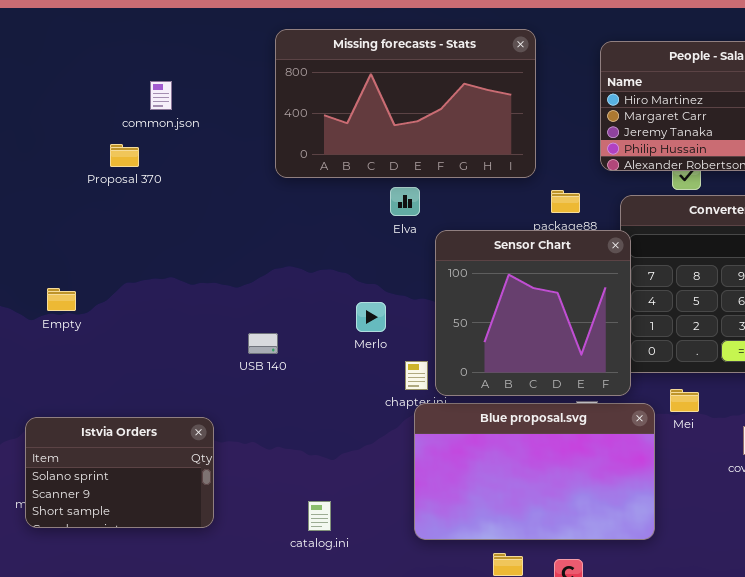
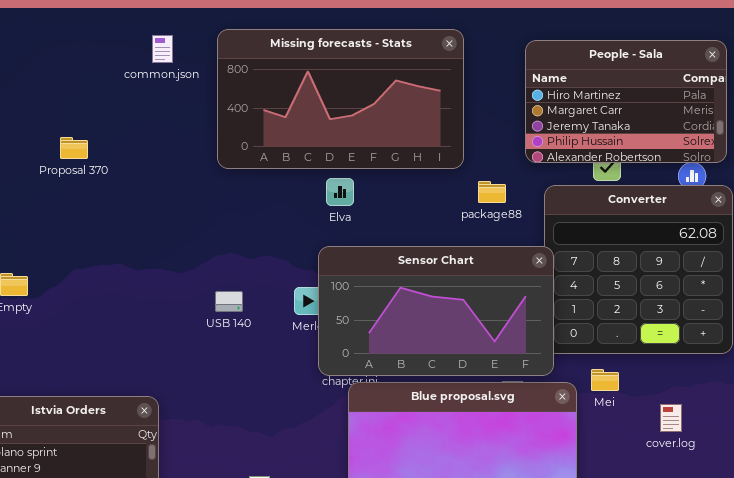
common.json: [150,81,172,110] -> [152,35,173,63], moved
Sensor Chart: [435,230,631,396] -> [318,246,554,376], resized
USB 140: [248,333,278,354] -> [215,291,243,312], moved

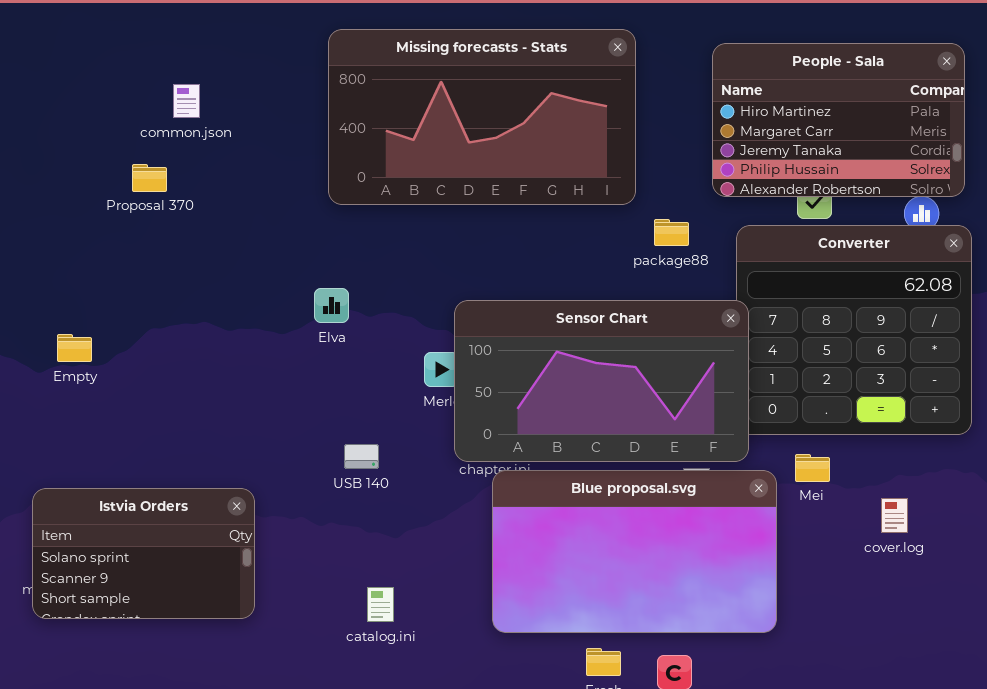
common.json: [152,35,173,63] -> [173,84,200,118], moved
Elva: [326,178,354,206] -> [314,288,349,323], moved
USB 140: [215,291,243,312] -> [344,444,379,469], moved

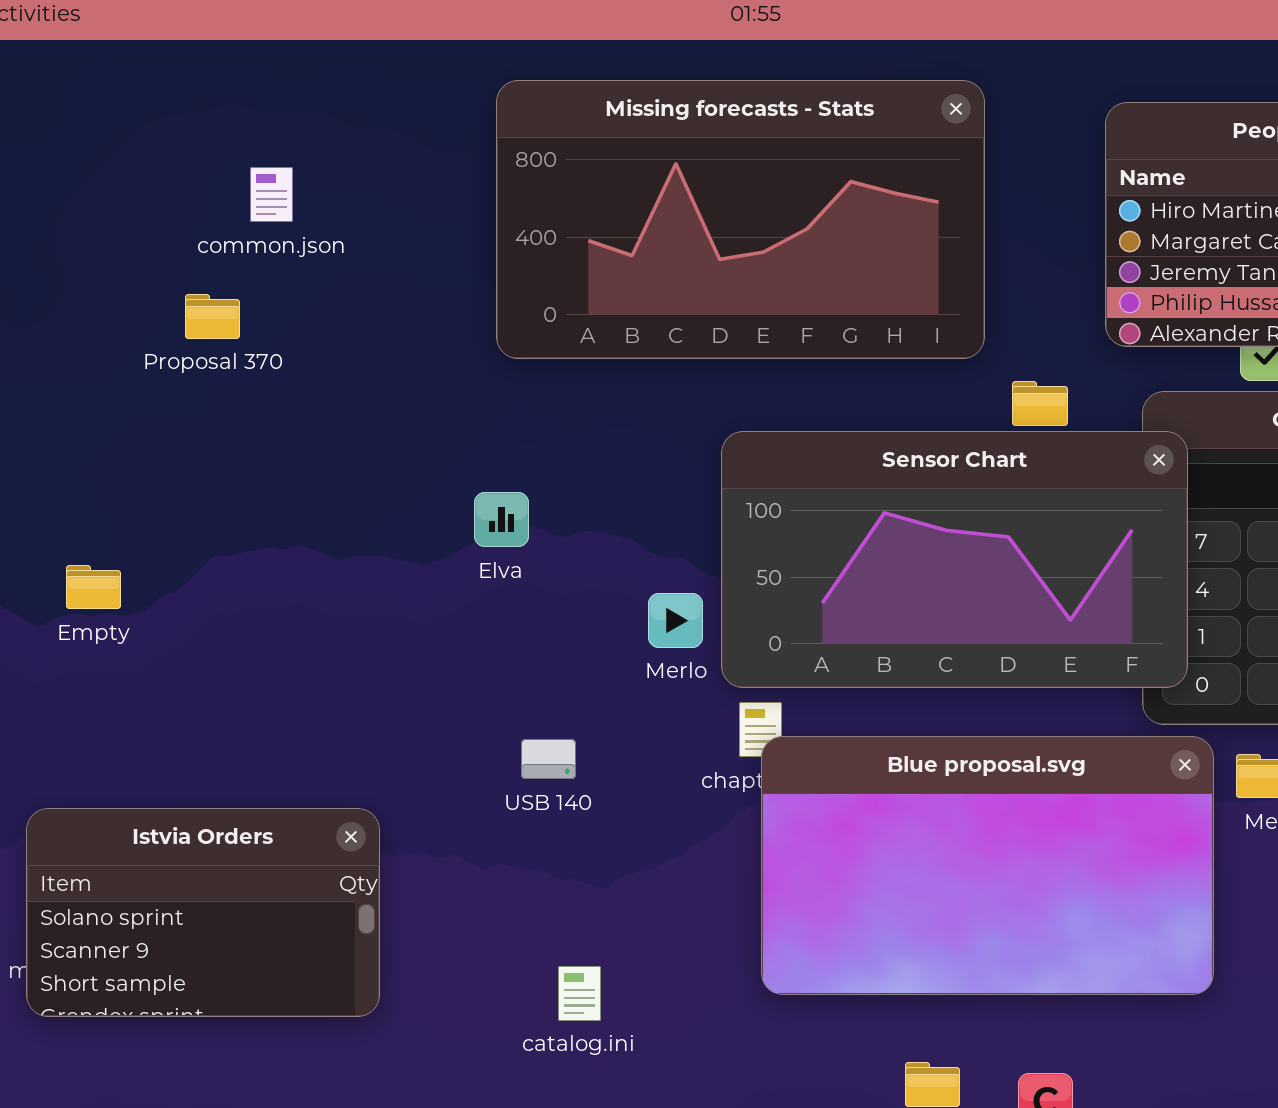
Sensor Chart: [454,300,749,462] -> [721,431,1188,688], moved
Blue proposal.svg: [492,470,777,633] -> [761,736,1214,995], moved

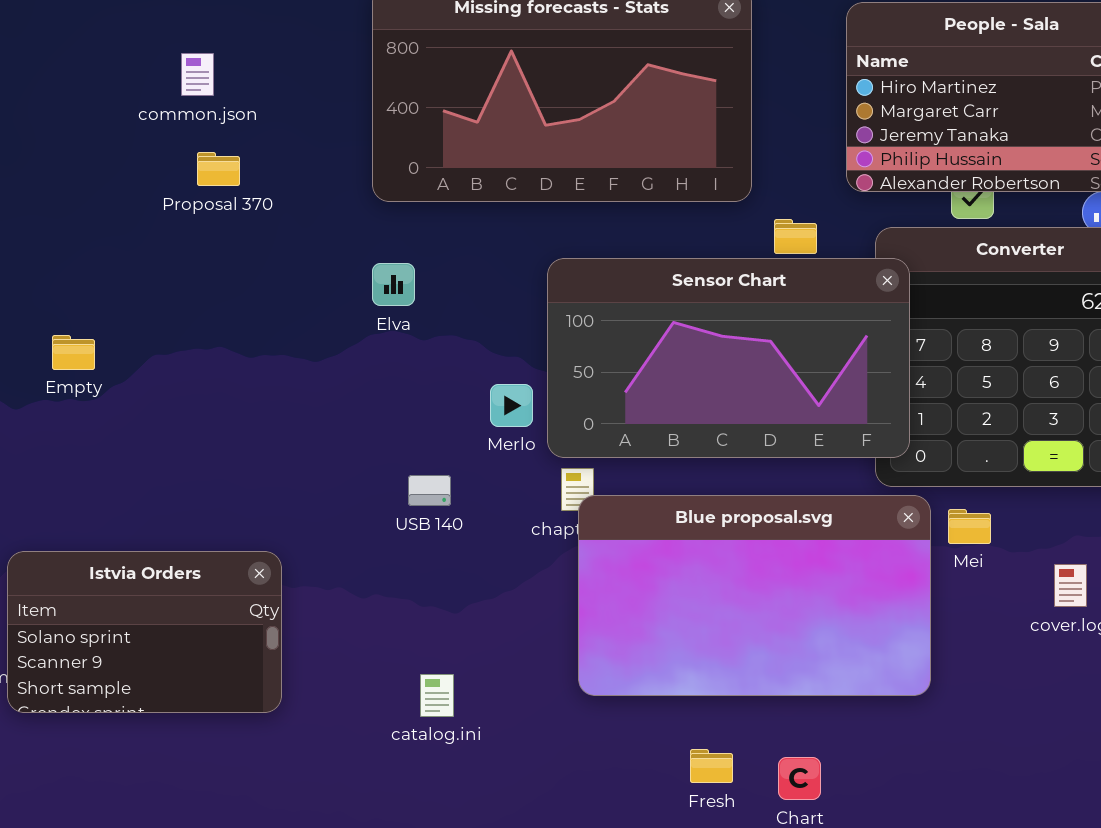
Proposal 370: [185,294,240,339] -> [197,152,240,186], moved
Elva: [474,492,529,547] -> [372,263,415,306], moved
Empty: [66,565,121,609] -> [52,335,95,370], moved
USB 140: [521,739,576,779] -> [408,475,451,506], moved

